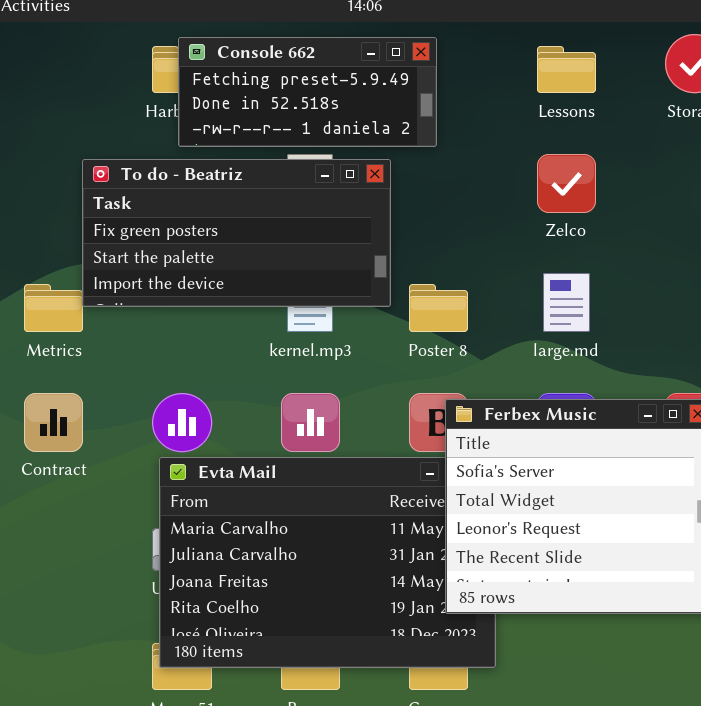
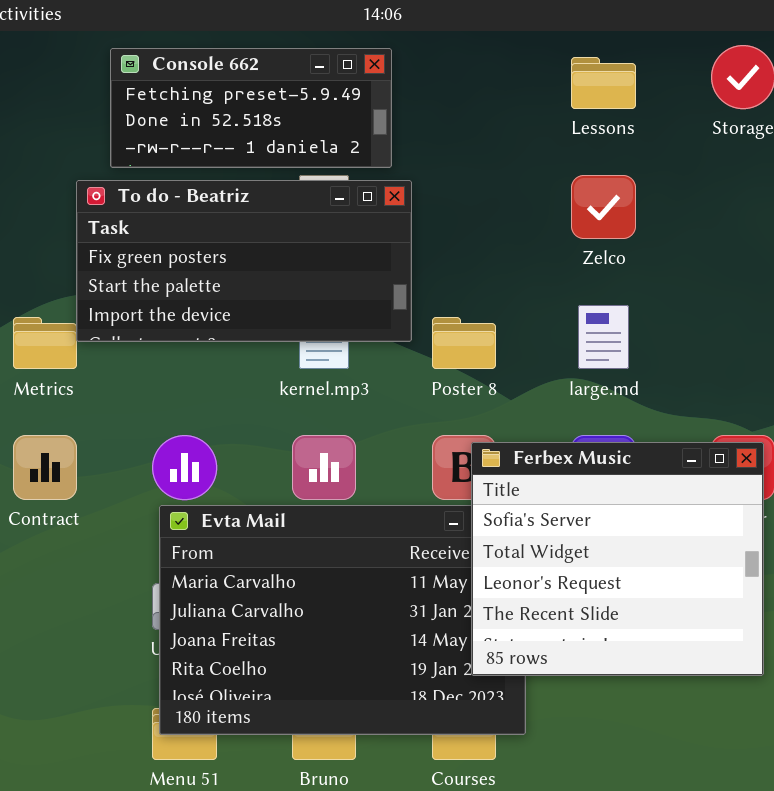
Console 662: [178,37,437,147] -> [110,48,392,168], moved

